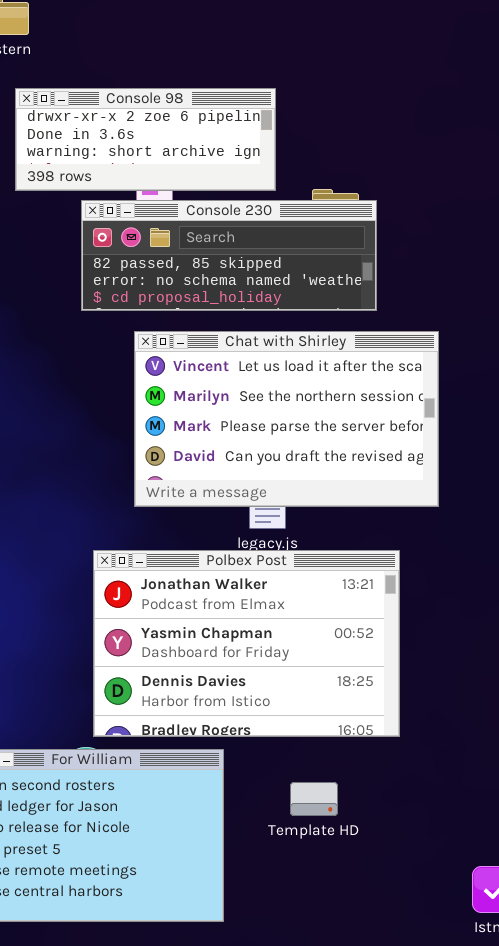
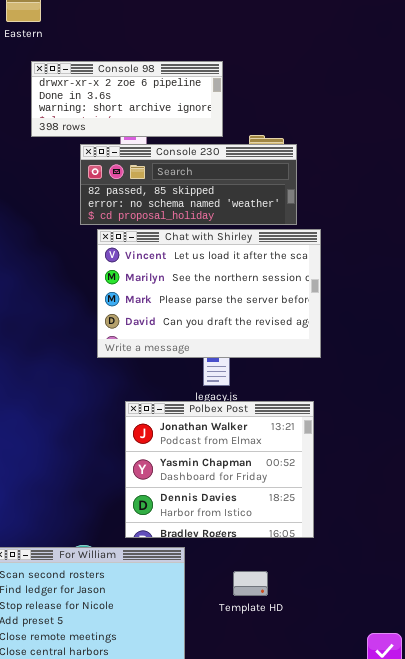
Chat with Shirley: [134,331,439,507] -> [97,229,321,358], moved
Polbex Post: [93,550,400,737] -> [125,401,314,538], resized

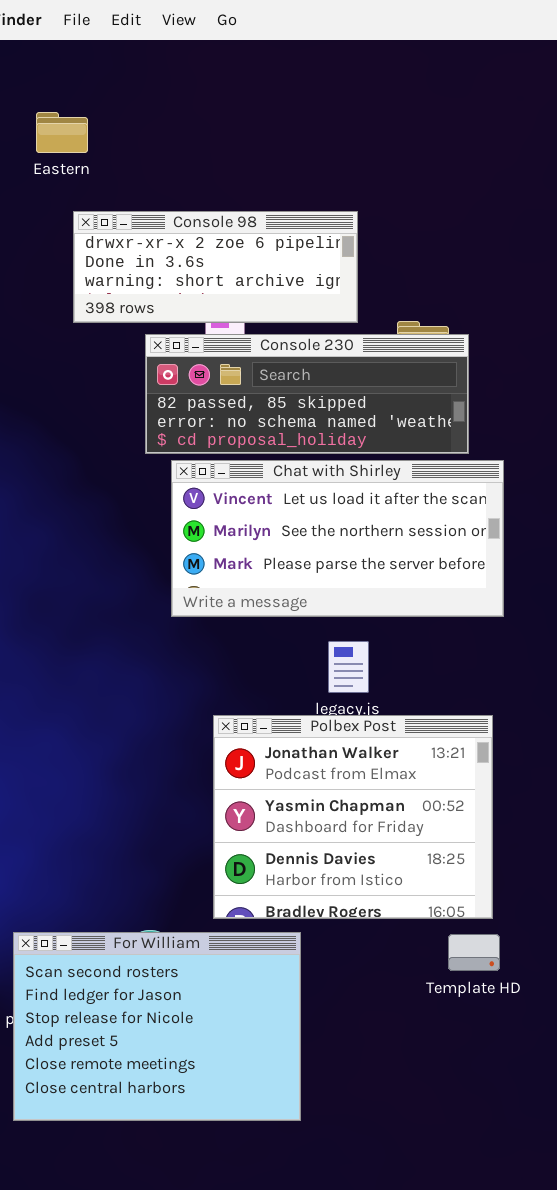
Chat with Shirley: [97,229,321,358] -> [171,460,504,617], resized
Template HD: [233,571,268,596] -> [448,934,500,971], moved

